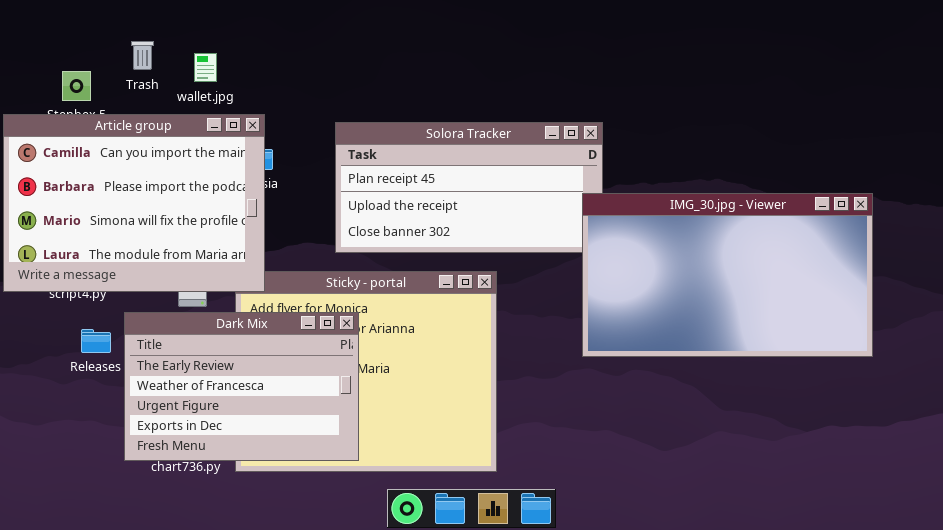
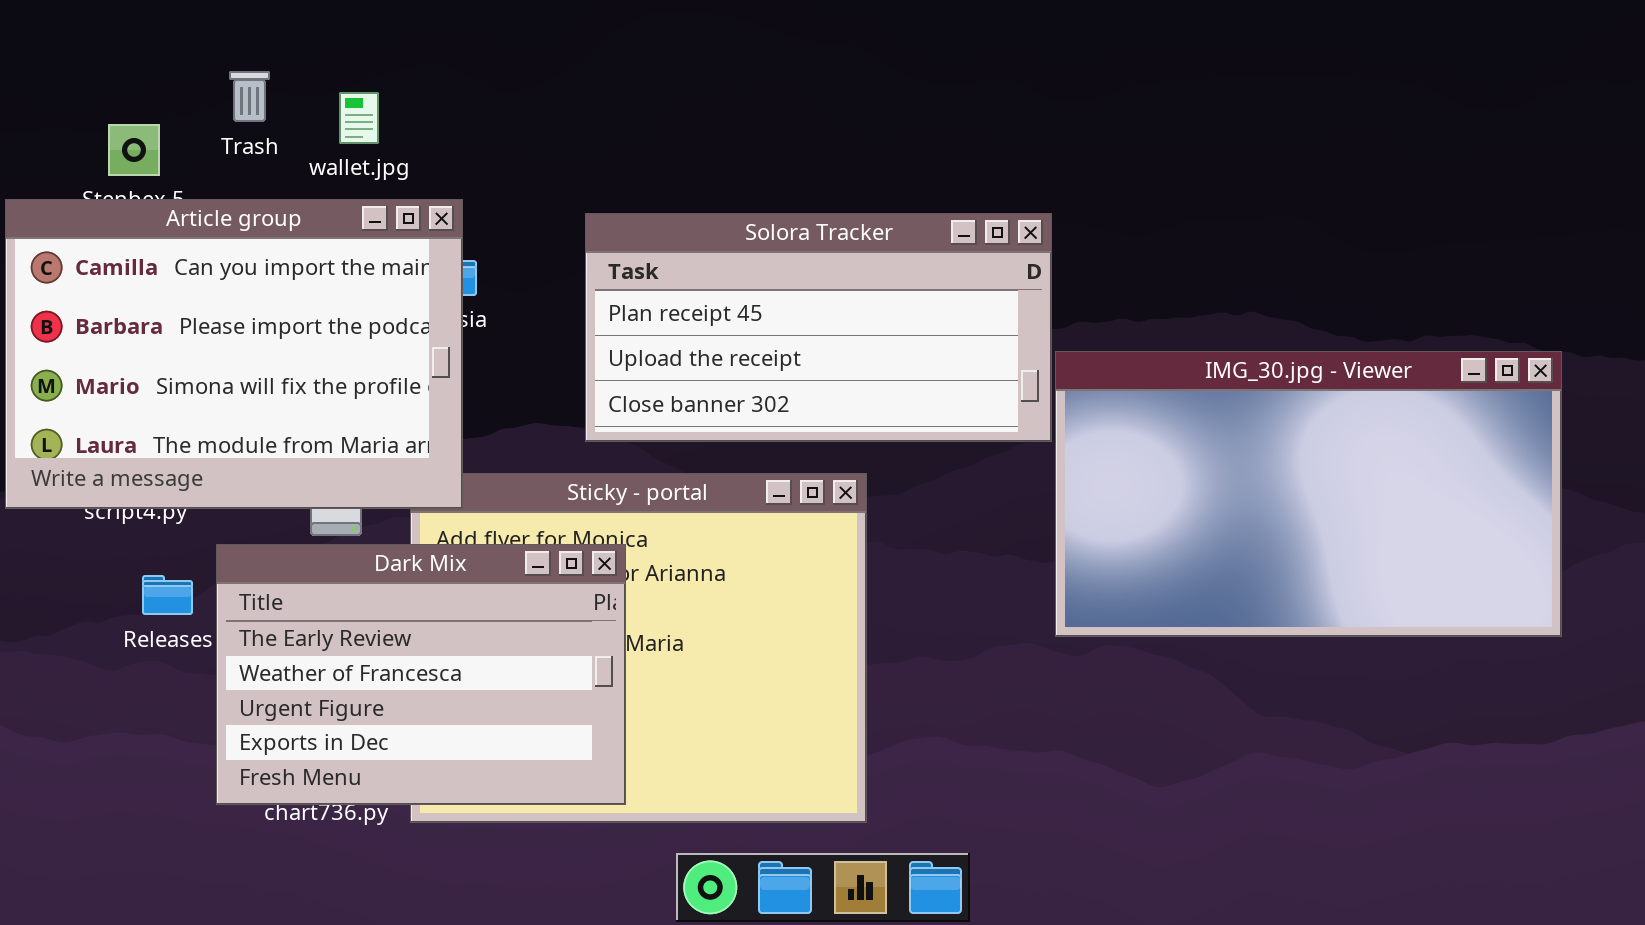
IMG_30.jpg - Viewer: [582,193,873,357] -> [1055,351,1562,637], moved

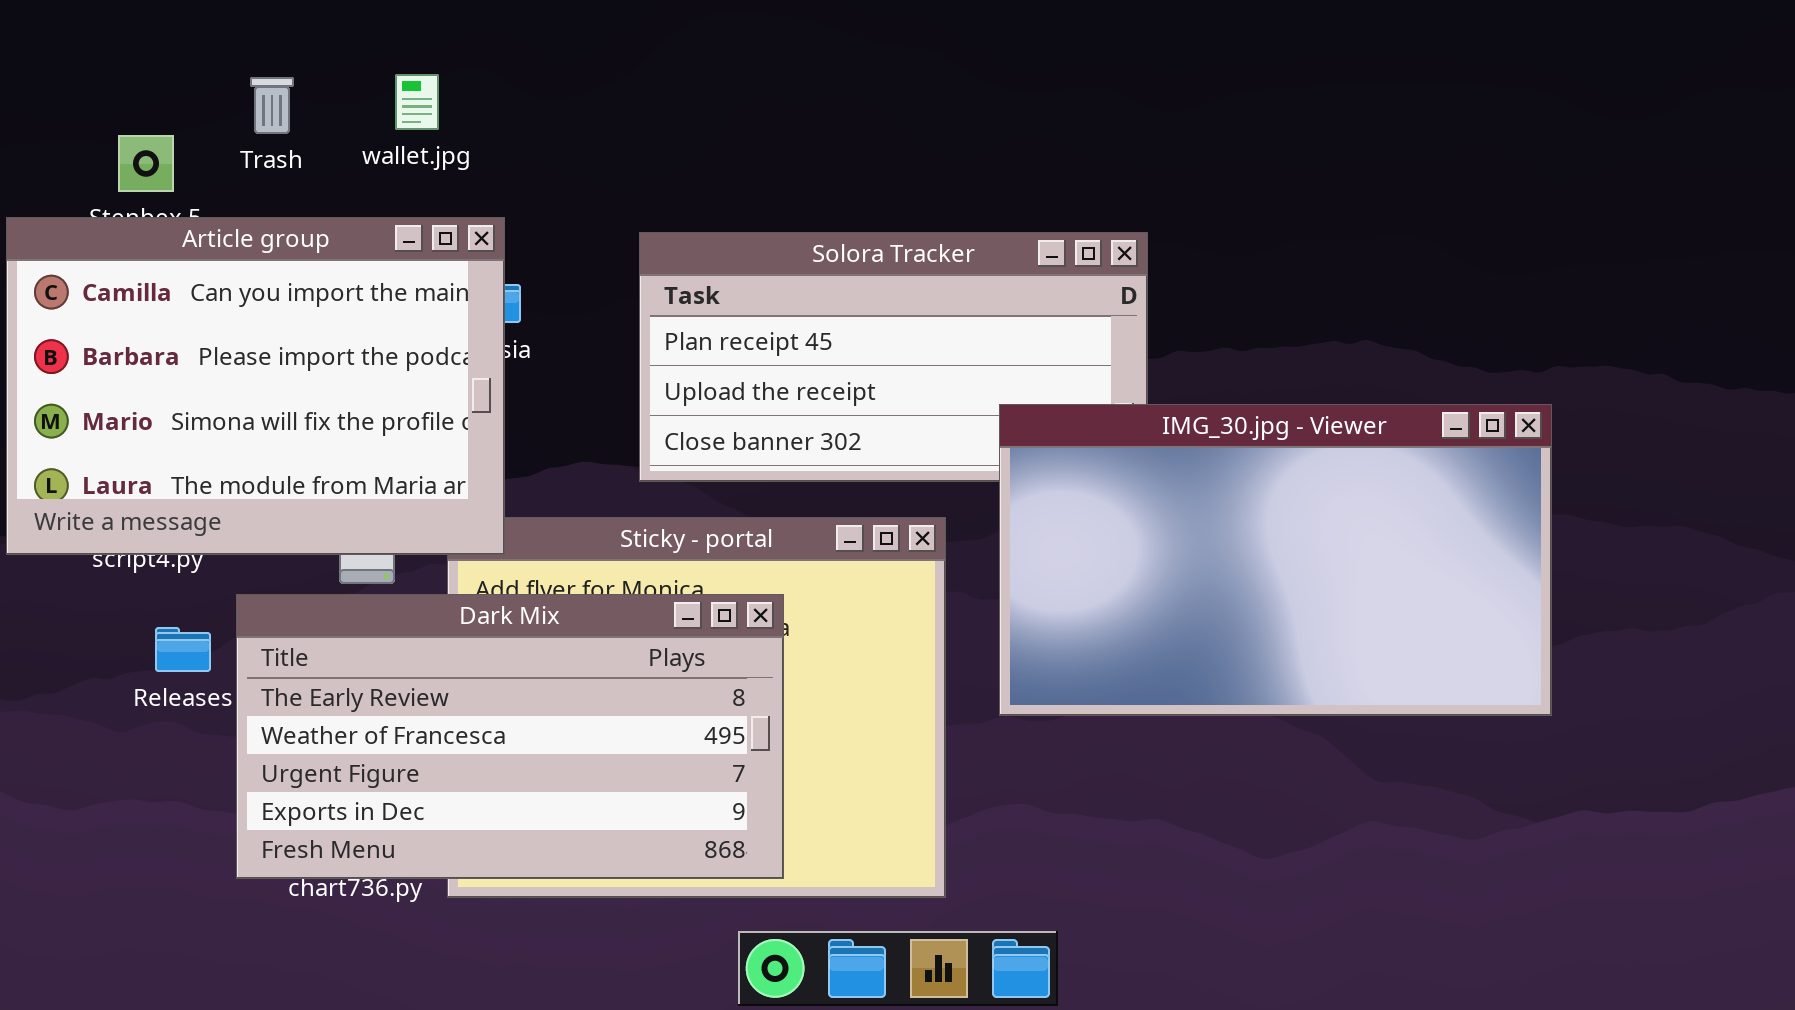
wallet.jpg: [339,92,379,144] -> [395,74,439,130], moved
IMG_30.jpg - Viewer: [1055,351,1562,637] -> [999,404,1552,716], moved
Dark Mix: [216,544,626,805] -> [236,594,784,879], resized

